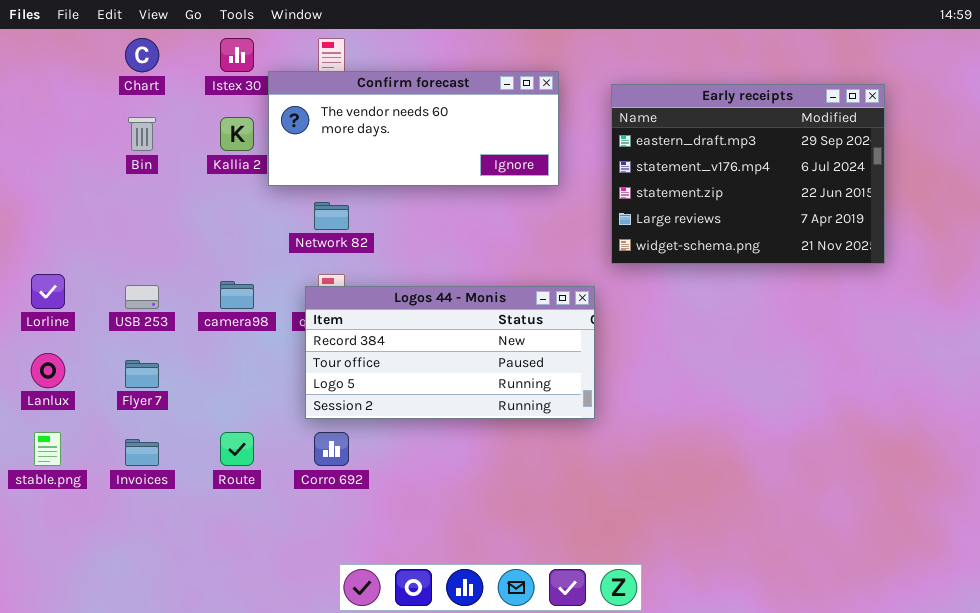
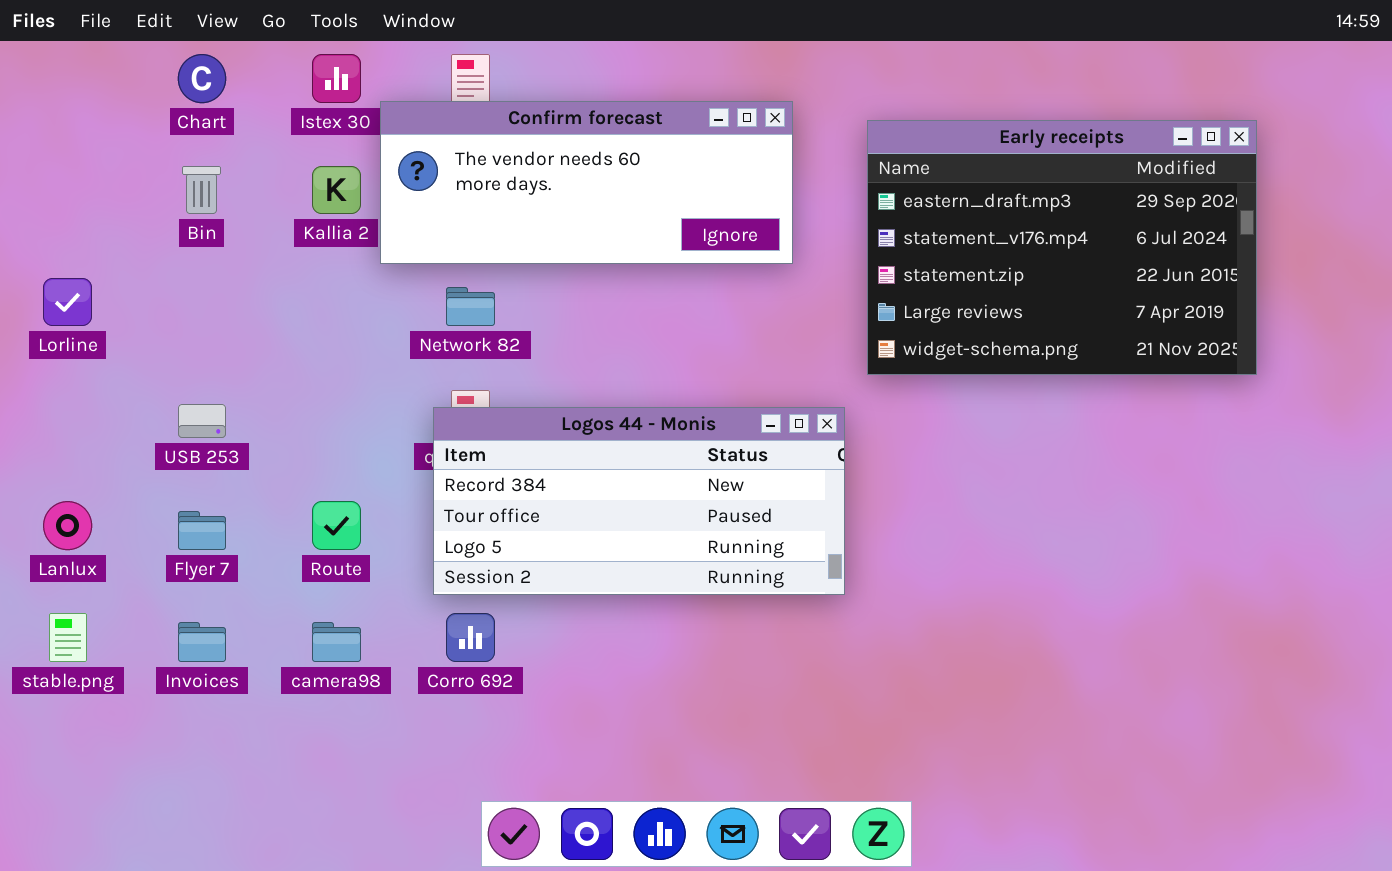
Lorline: [31,274,65,309] -> [43,278,92,326], moved
camera98: [220,281,254,309] -> [312,622,361,662], moved
Route: [220,432,254,466] -> [312,501,361,550], moved

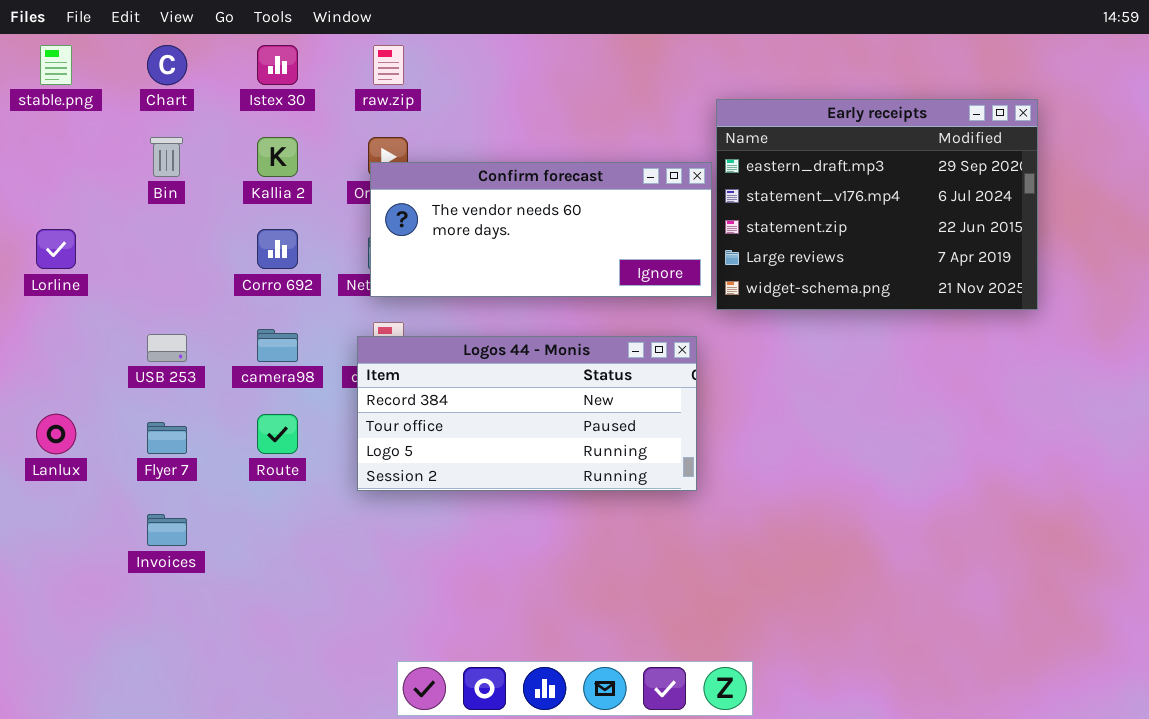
Confirm forecast: [380,101,793,264] -> [370,162,712,297], moved
stable.png: [49,613,87,662] -> [40,45,72,85], moved
Corro 692: [446,613,495,662] -> [257,229,298,269], moved
camera98: [312,622,361,662] -> [257,329,298,362], moved

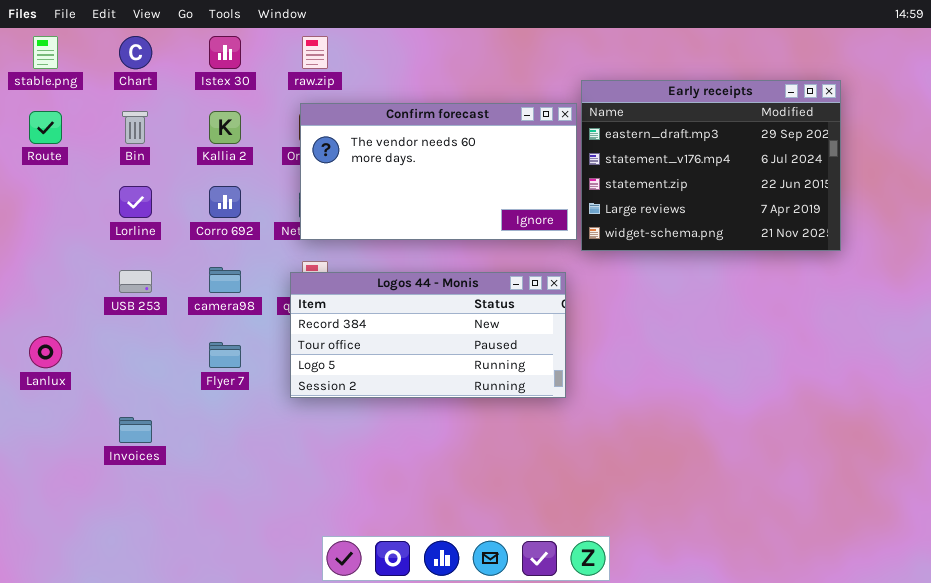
Confirm forecast: [370,162,712,297] -> [300,103,577,240], resized
Lorline: [36,229,76,269] -> [119,186,152,218], moved
Route: [257,414,298,454] -> [29,111,62,144], moved
Flyer 7: [147,422,187,454] -> [209,342,241,368], moved

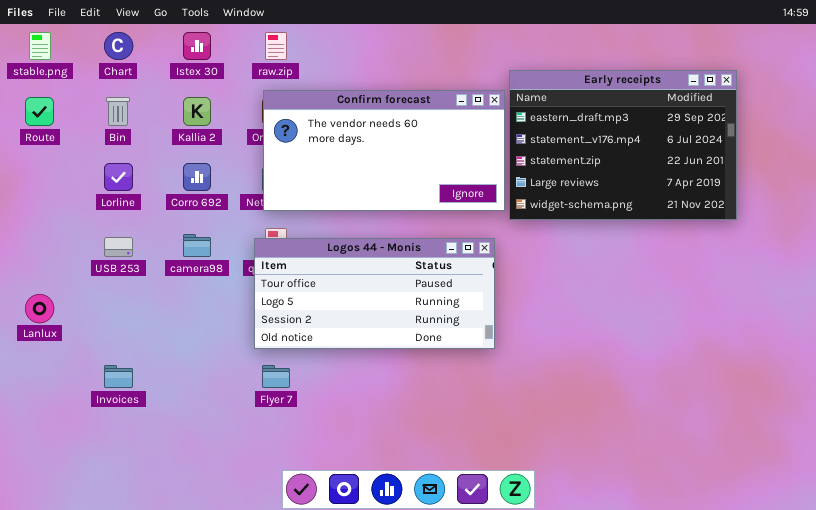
Logos 44 - Monis: [290,272,566,398] -> [254,238,495,349], scrolled down 1 row
Flyer 7: [209,342,241,368] -> [262,365,290,388], moved

